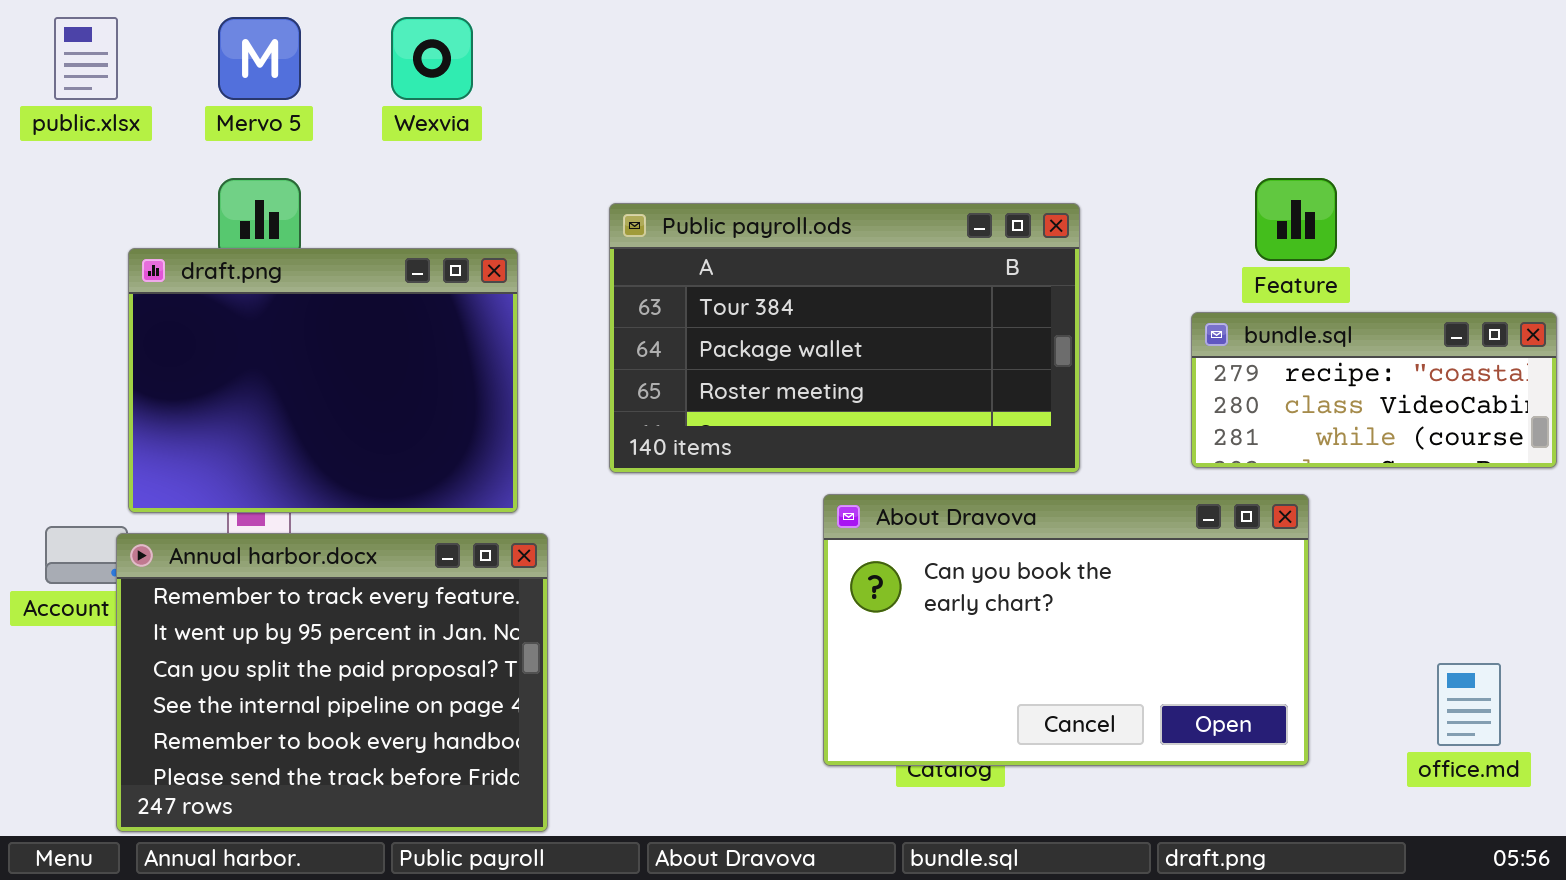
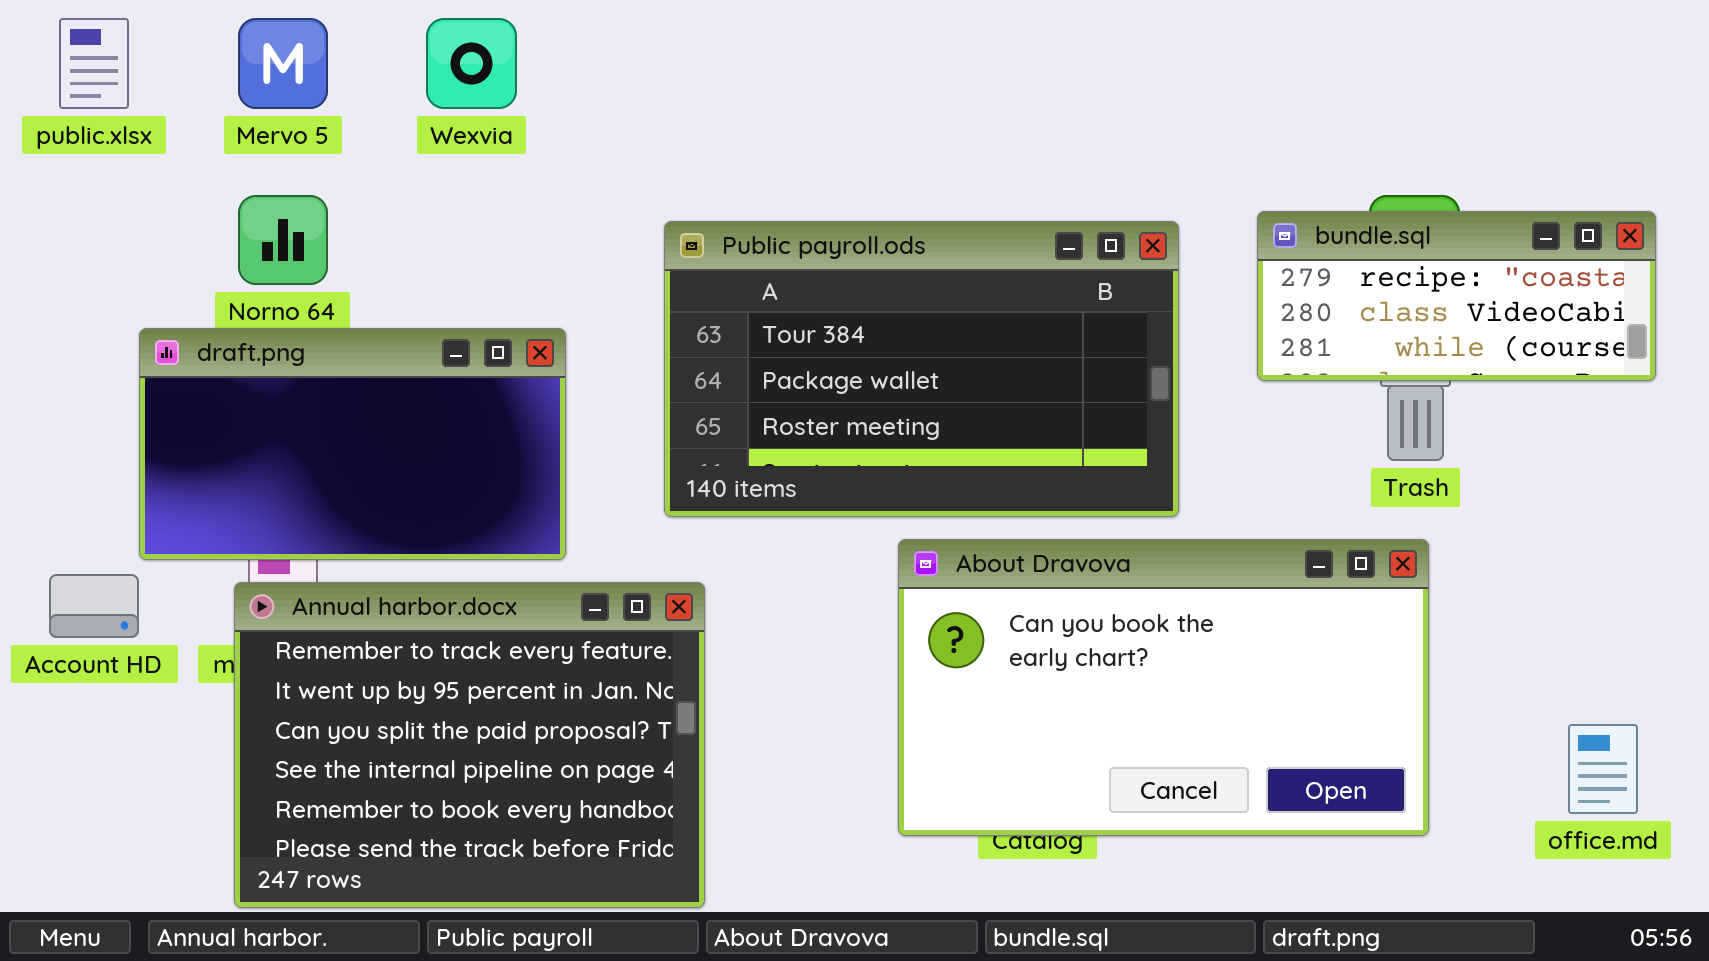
draft.png: [128,248,518,513] -> [139,328,566,560], resized
bundle.sql: [1191,312,1557,468] -> [1257,211,1656,381], moved
Annual harbor.docx: [116,533,548,832] -> [234,582,705,908], moved

